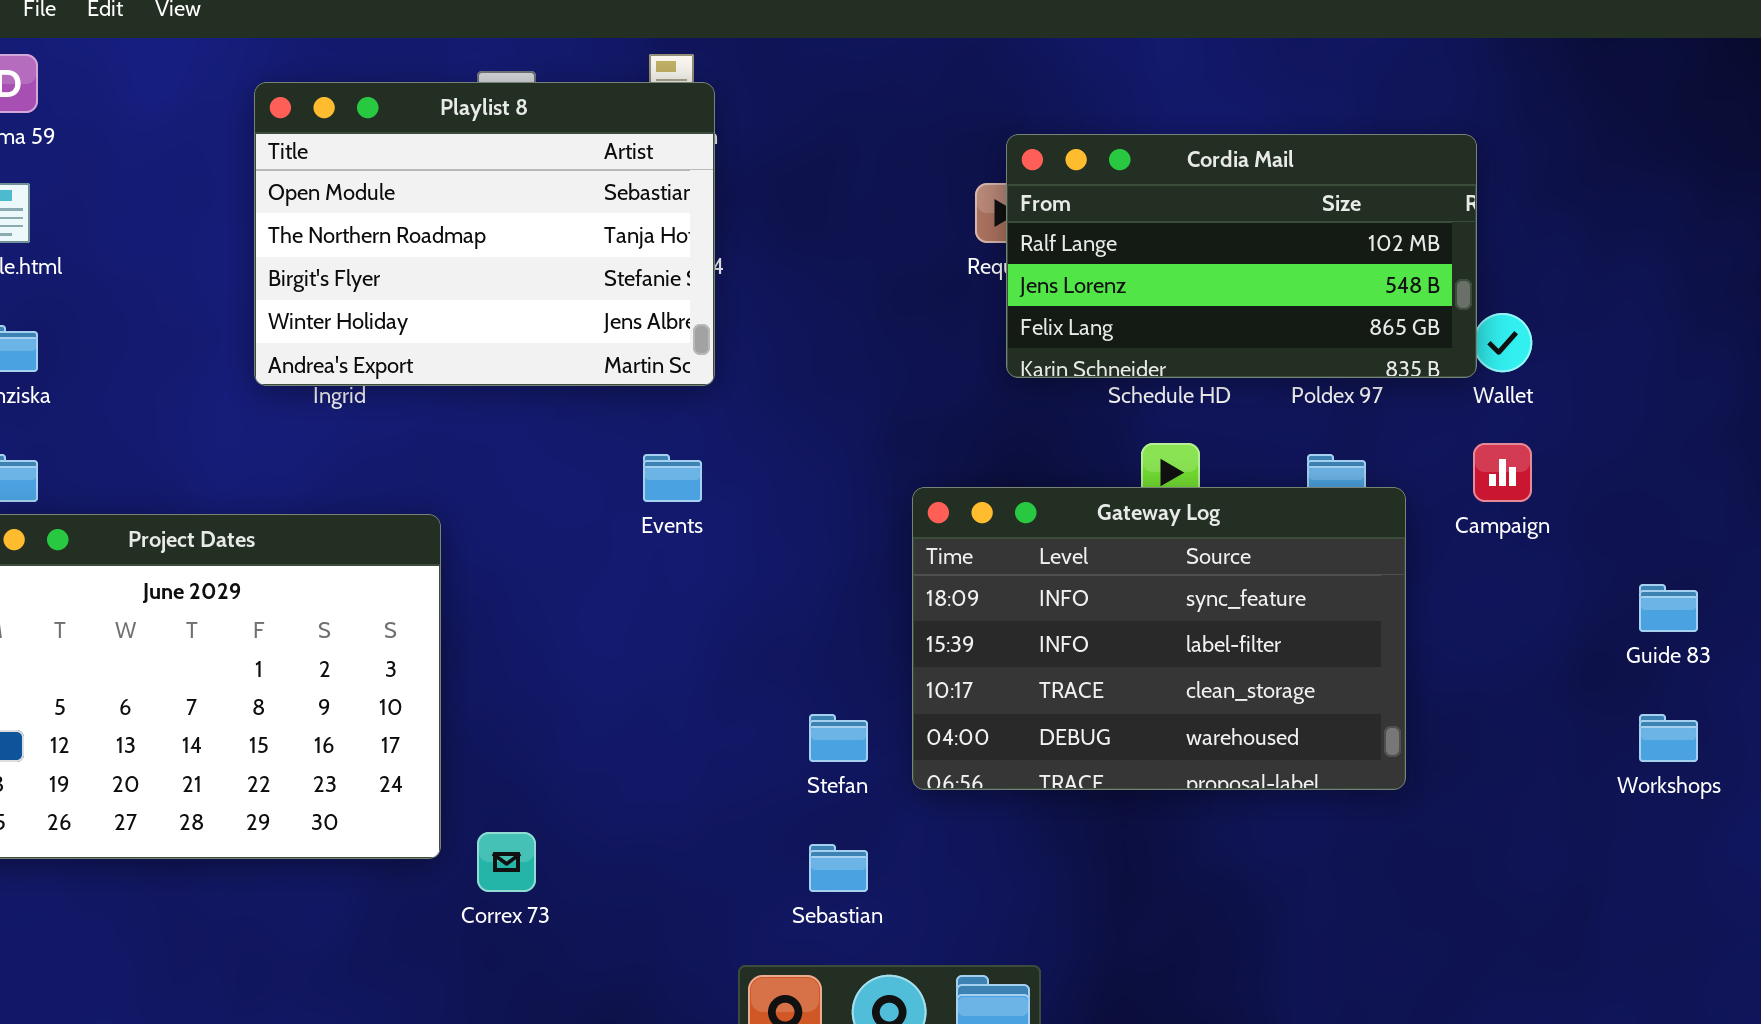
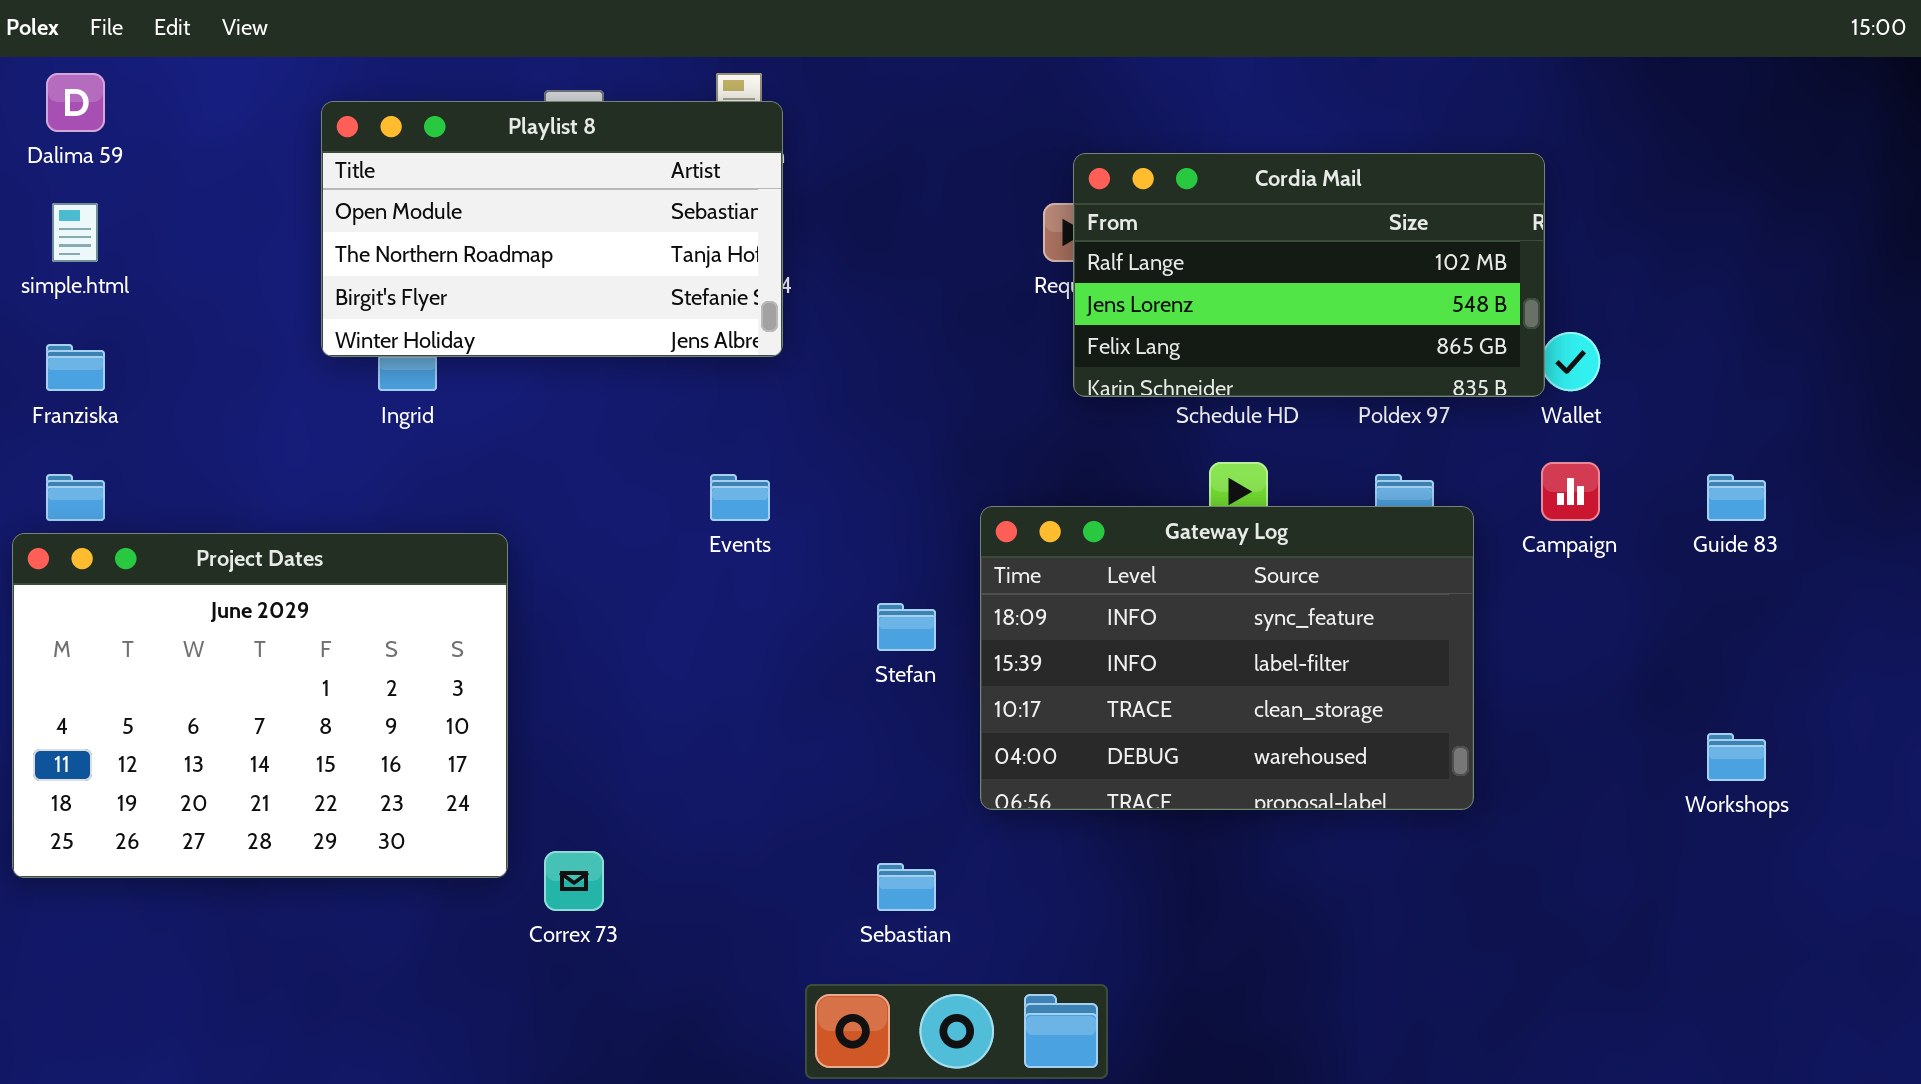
Playlist 8: [254,82,715,386] -> [321,101,783,357], resized
Guide 83: [1639,584,1698,632] -> [1707,474,1766,521], moved
Stefan: [809,714,868,762] -> [877,603,936,651], moved

